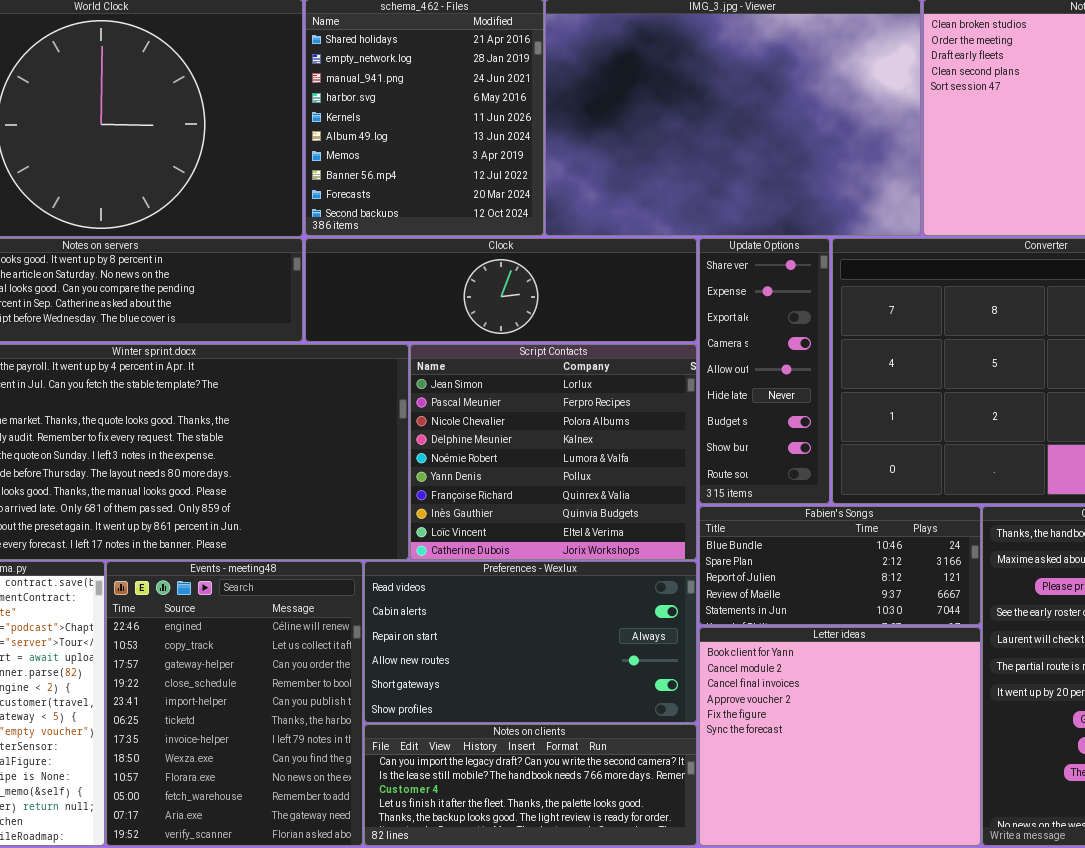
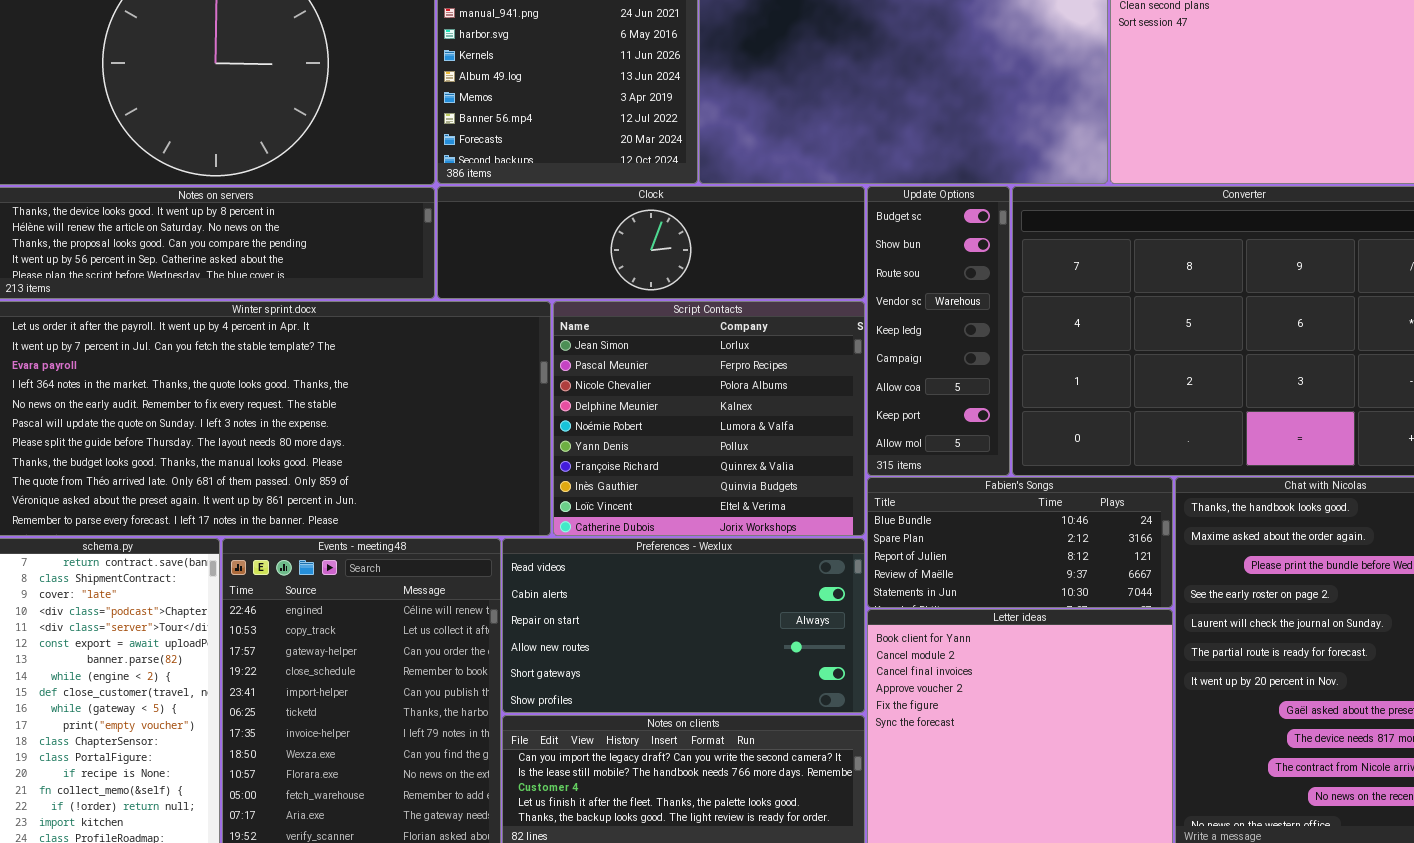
Update Options: [699,238,830,504] -> [867,186,1010,476], scrolled down 6 rows

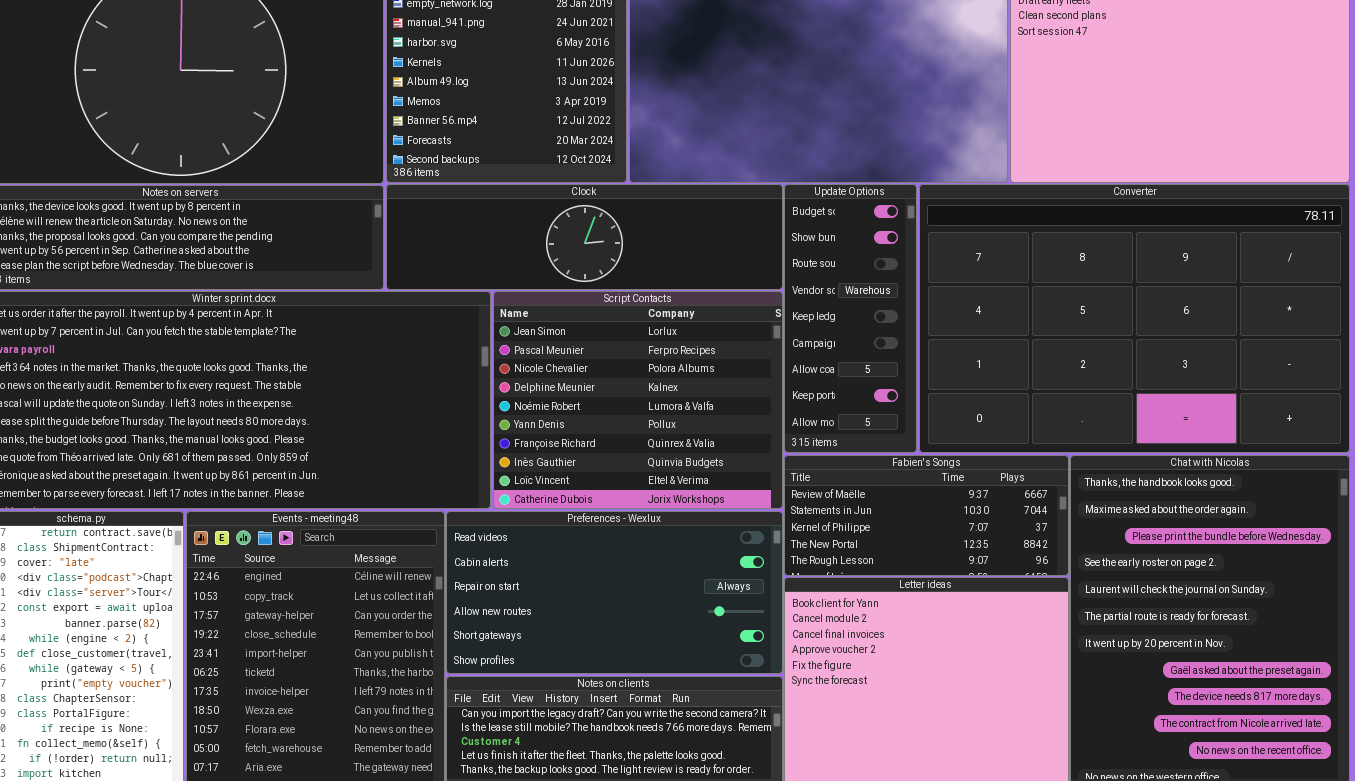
Fabien's Songs: [867,477,1173,608] -> [784,455,1069,576], scrolled down 3 rows

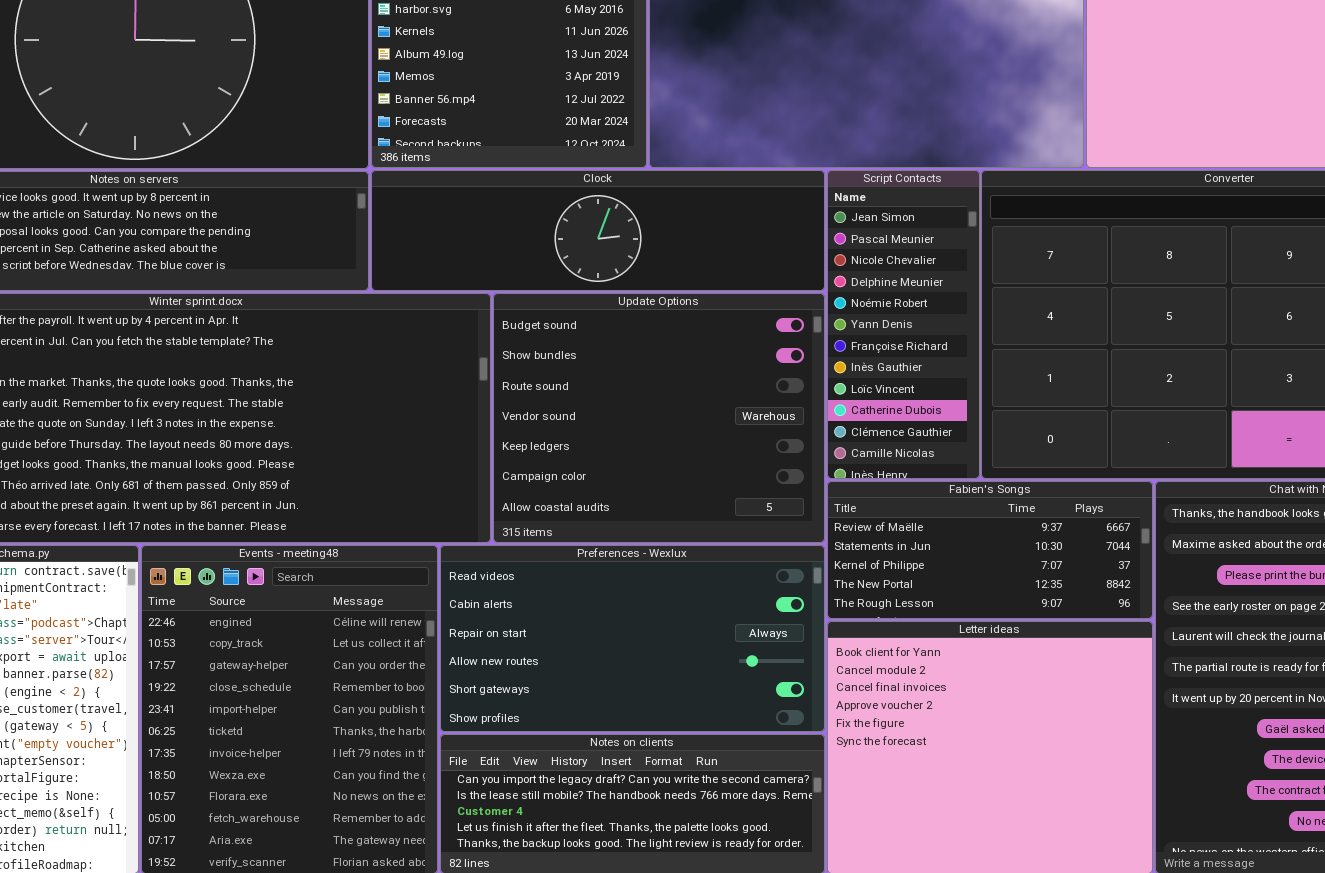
Update Options: [784,184,917,453] -> [493,293,825,543], moved, resized
Script Contacts: [493,291,783,509] -> [827,170,980,479], moved, resized

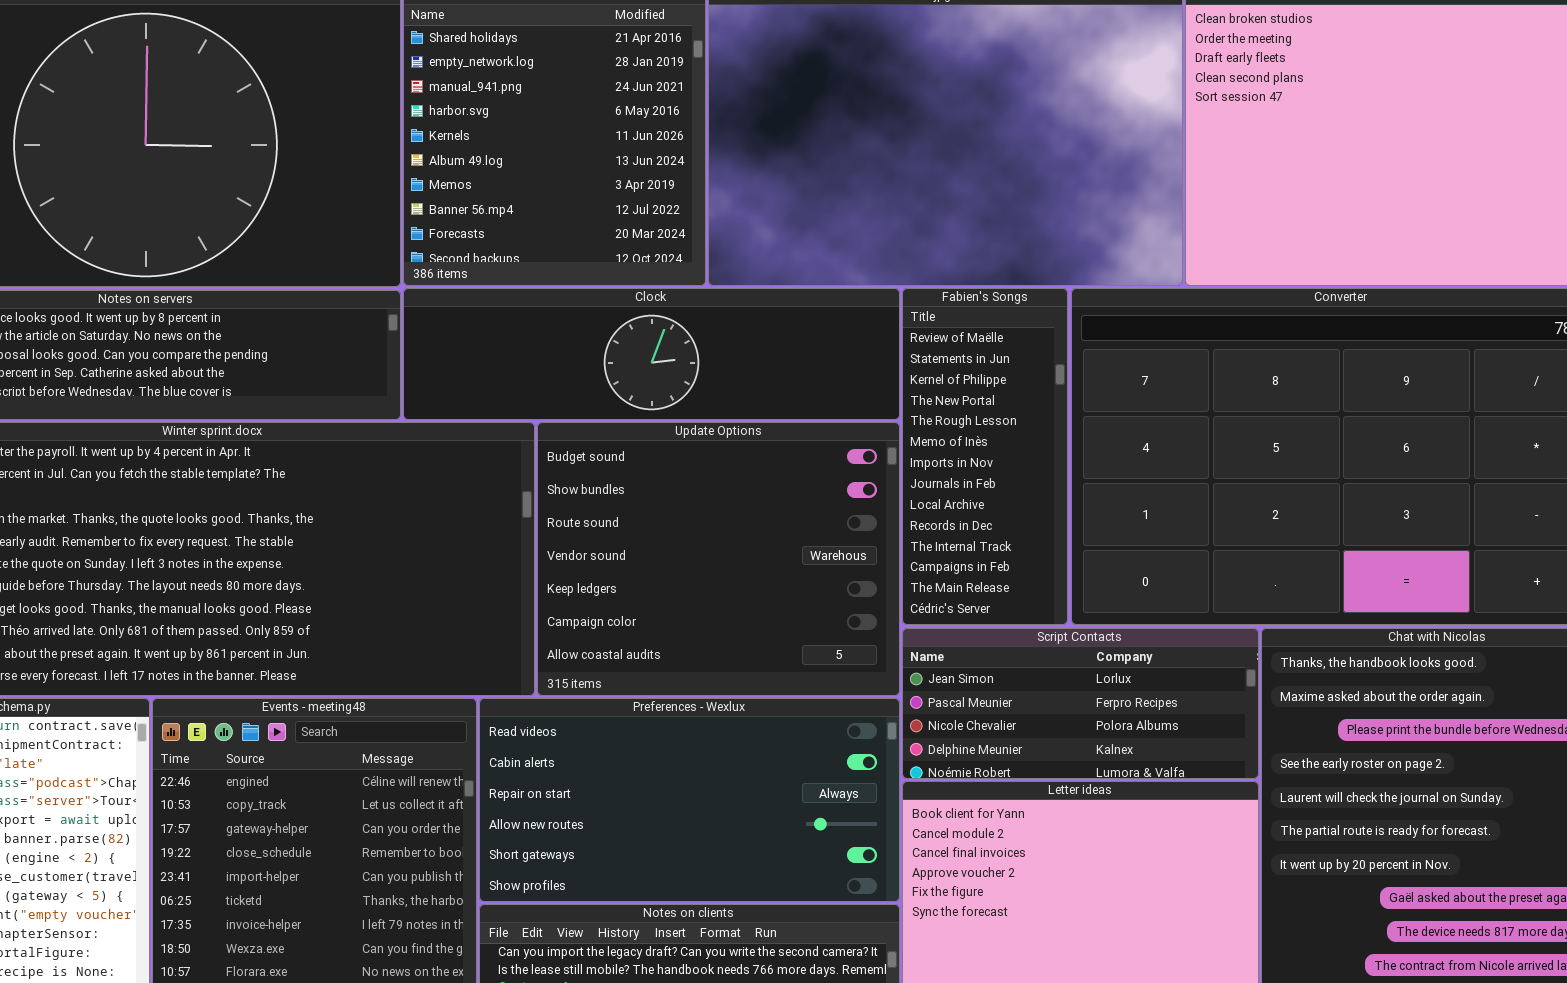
Script Contacts: [827,170,980,479] -> [902,628,1259,779], moved, resized
Fabien's Songs: [827,481,1153,619] -> [902,288,1068,625], moved, resized

